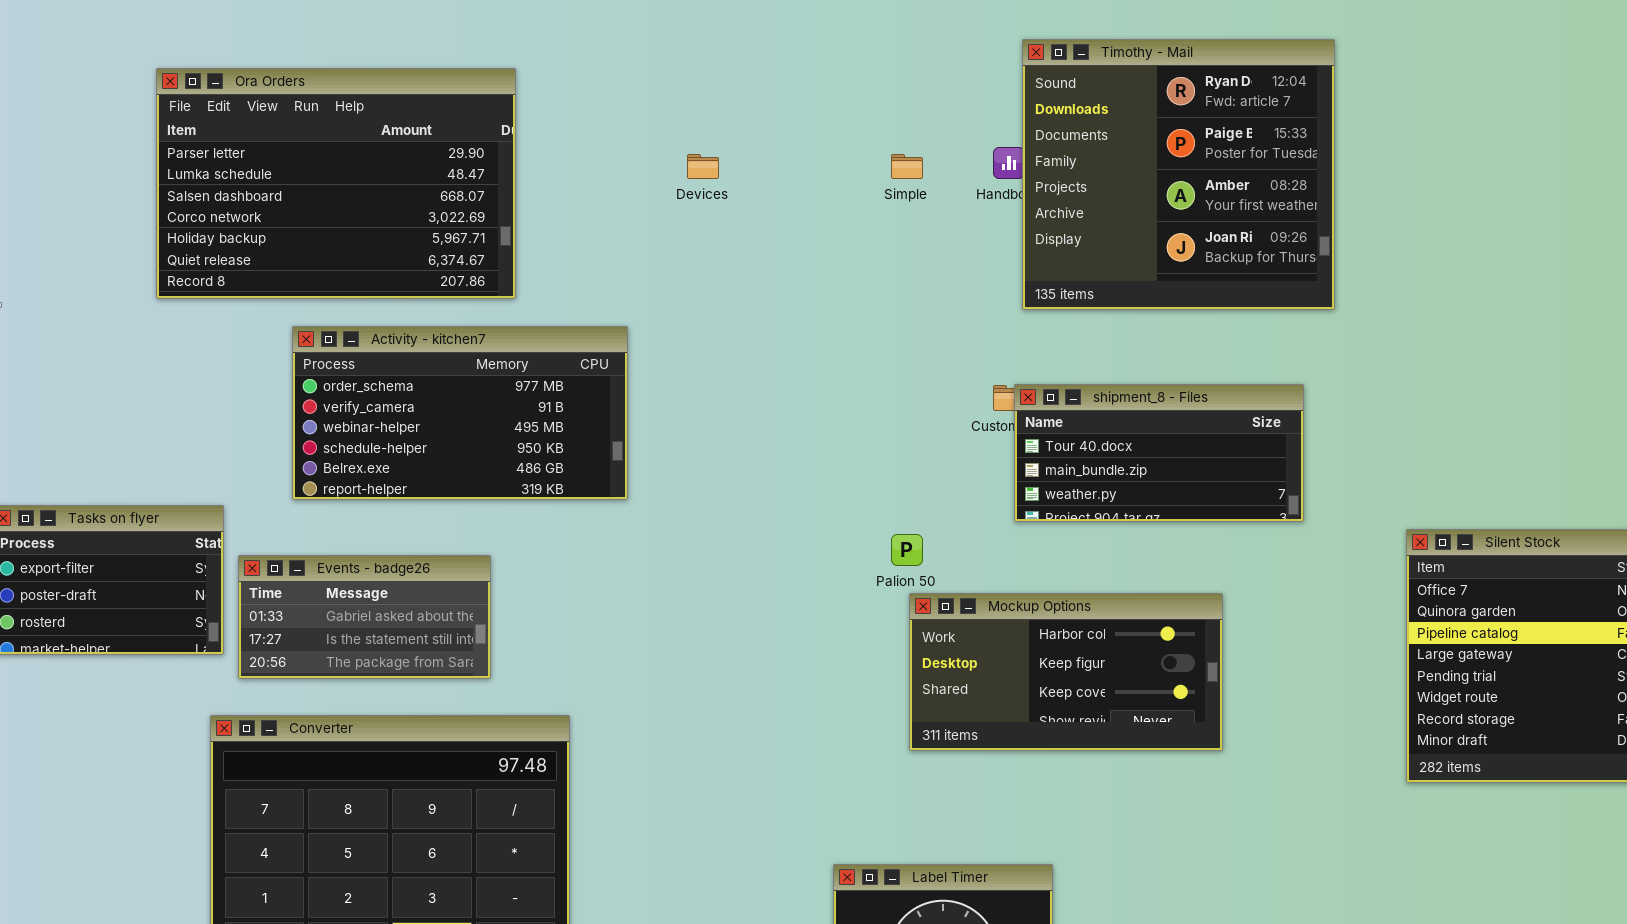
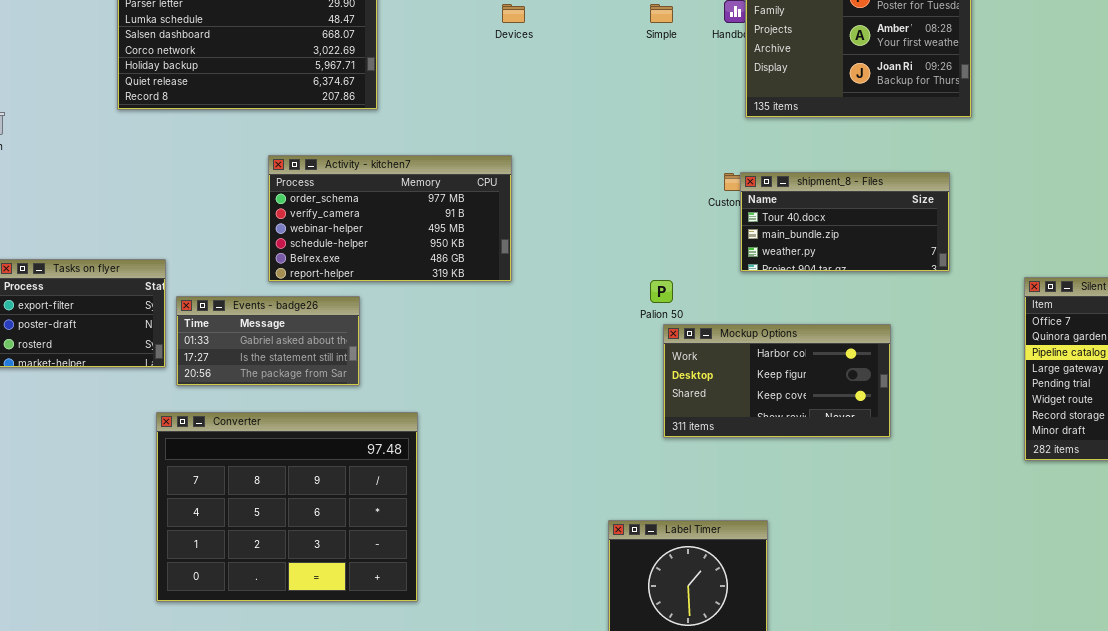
Activity - kitchen7: [292,326,628,500] -> [268,155,512,282], moved

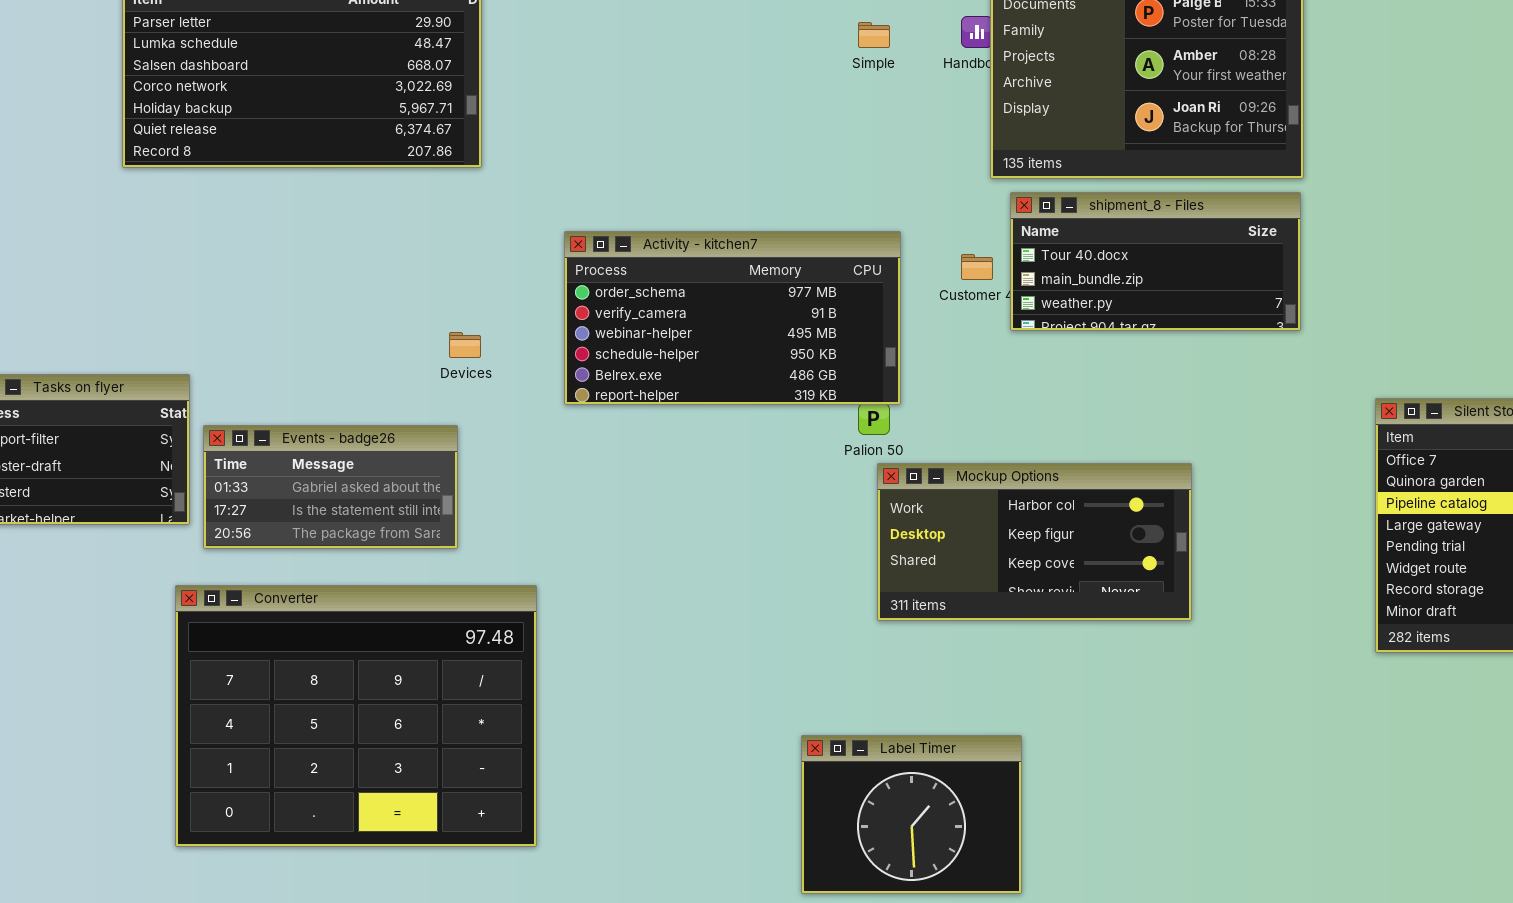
Devices: [502,4,525,23] -> [449,332,481,358], moved
Activity - kitchen7: [268,155,512,282] -> [564,231,901,405], moved
shipment_8 - Files: [740,172,950,272] -> [1010,192,1301,331], moved

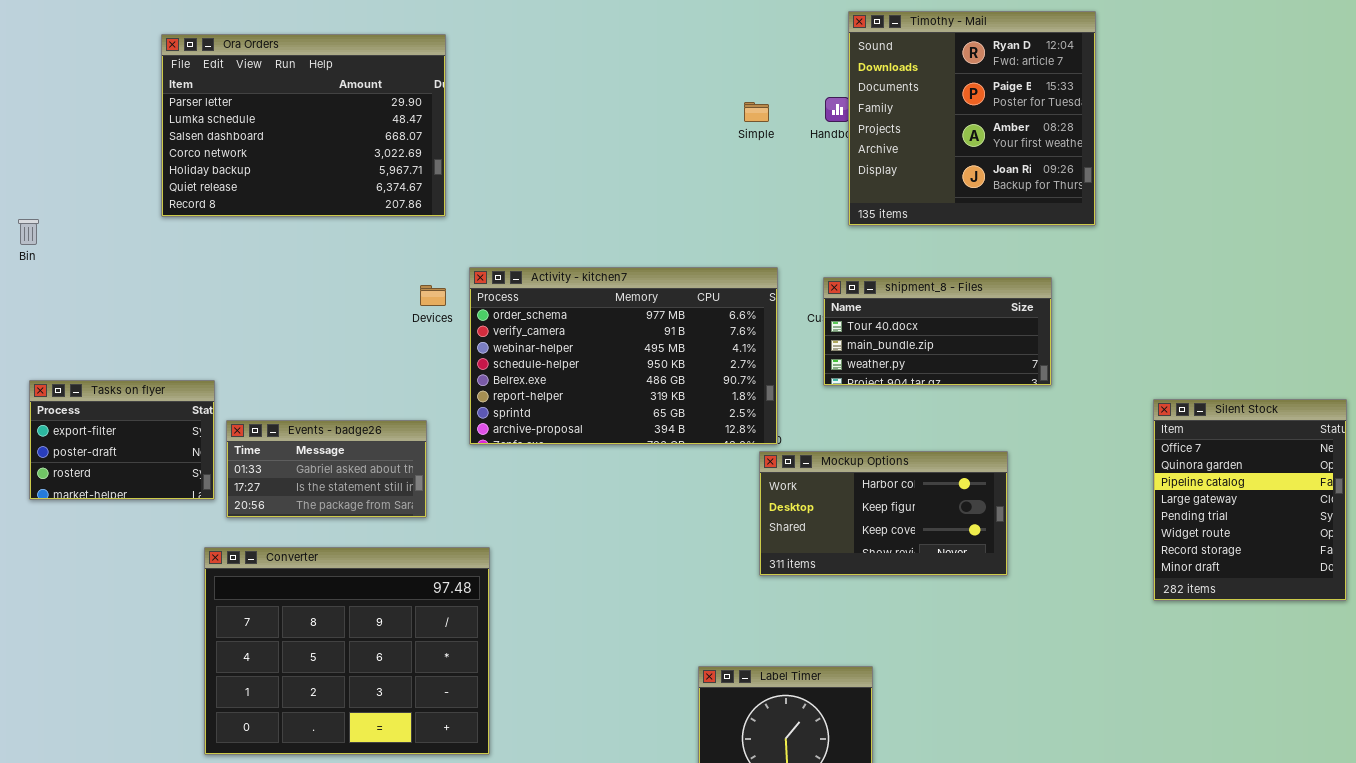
shipment_8 - Files: [1010,192,1301,331] -> [823,277,1052,386], moved
Activity - kitchen7: [564,231,901,405] -> [469,267,778,445], resized
Devices: [449,332,481,358] -> [420,285,446,306], moved

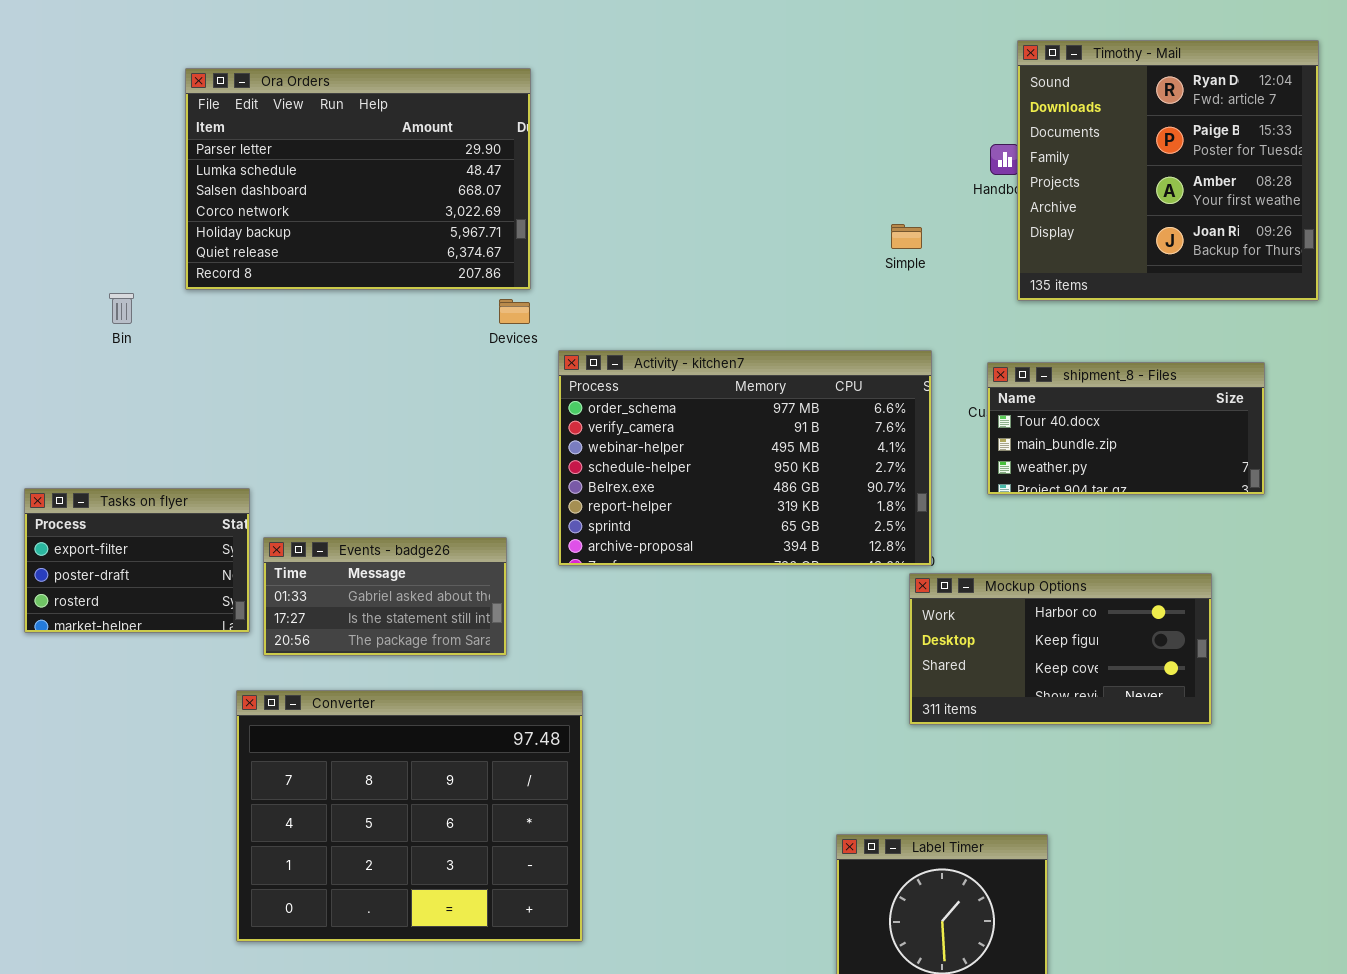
Simple: [744,102,769,122] -> [891,224,922,249], moved
Bin: [18,219,39,245] -> [109,293,134,324], moved
Devices: [420,285,446,306] -> [499,299,530,324], moved

